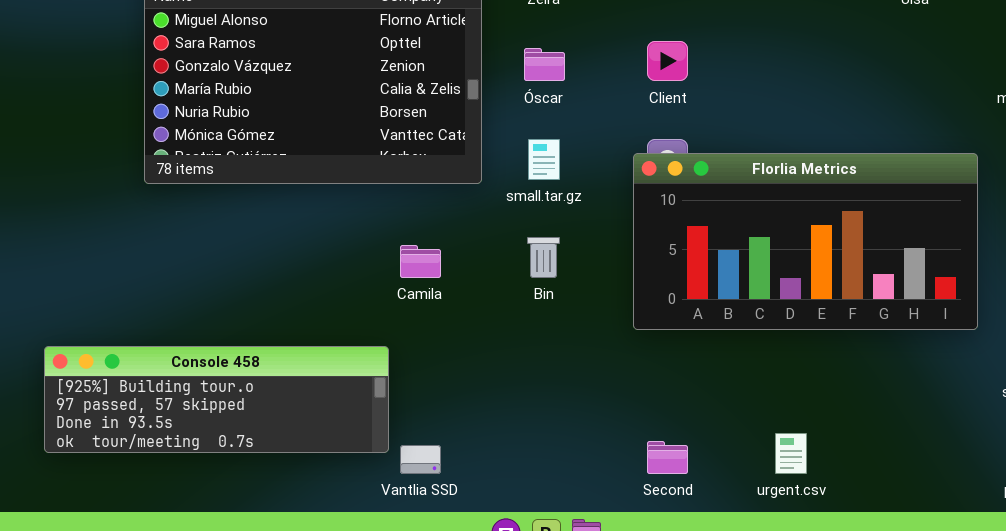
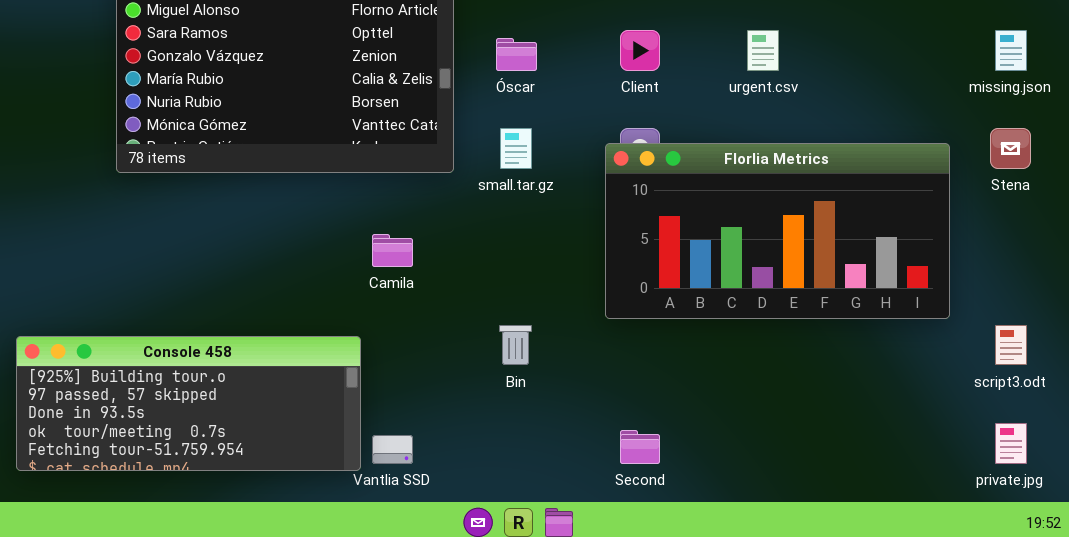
Bin: [527,237,560,278] -> [499,325,532,365], moved
Console 458: [44,346,389,453] -> [16,336,361,471], resized
urgent.csv: [775,433,807,474] -> [747,30,779,71], moved

